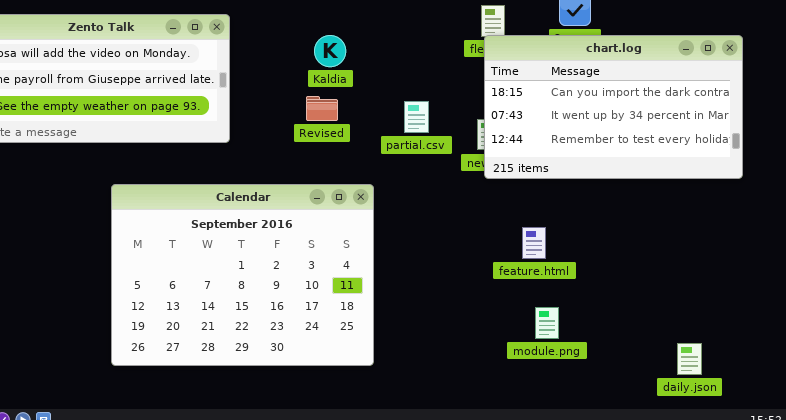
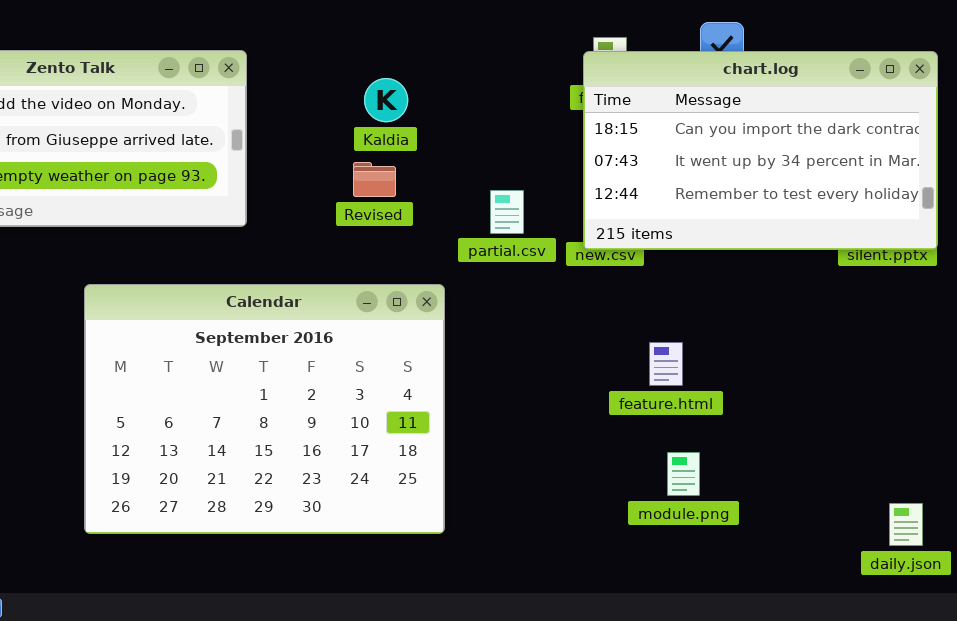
chart.log: [484,35,743,179] -> [583,51,938,250], moved
partial.csv: [404,101,429,133] -> [490,190,524,234], moved
daily.json: [677,343,702,375] -> [889,503,923,546], moved

